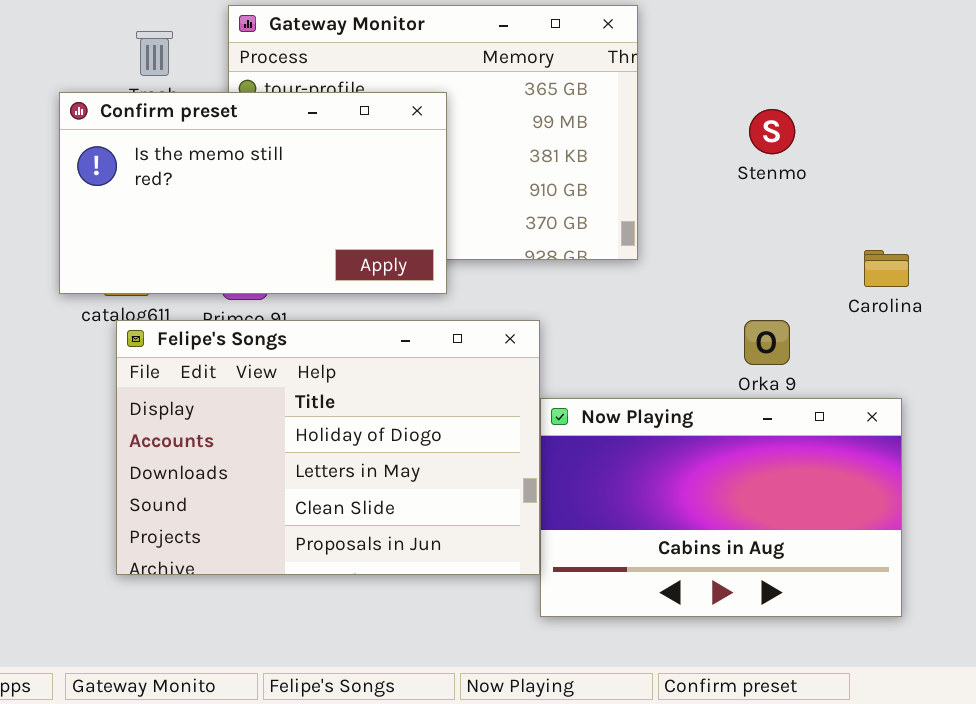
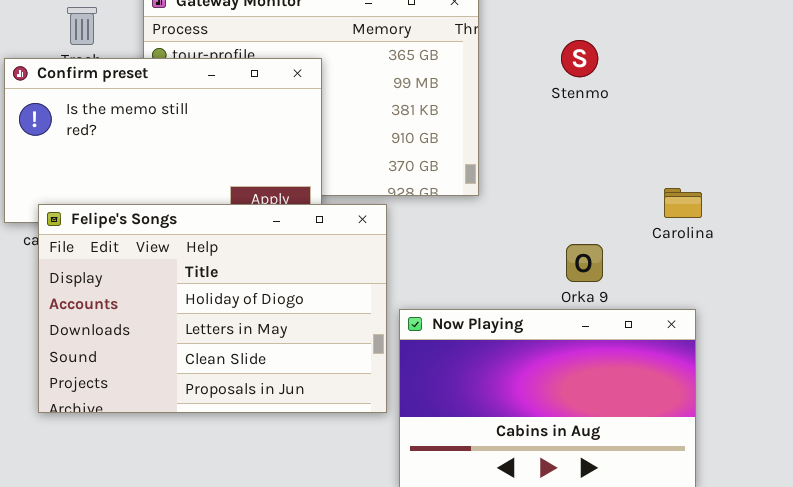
Stenmo: [749,109,795,154] -> [561,40,598,77], moved
Felipe's Songs: [116,320,540,575] -> [38,204,387,413], moved

